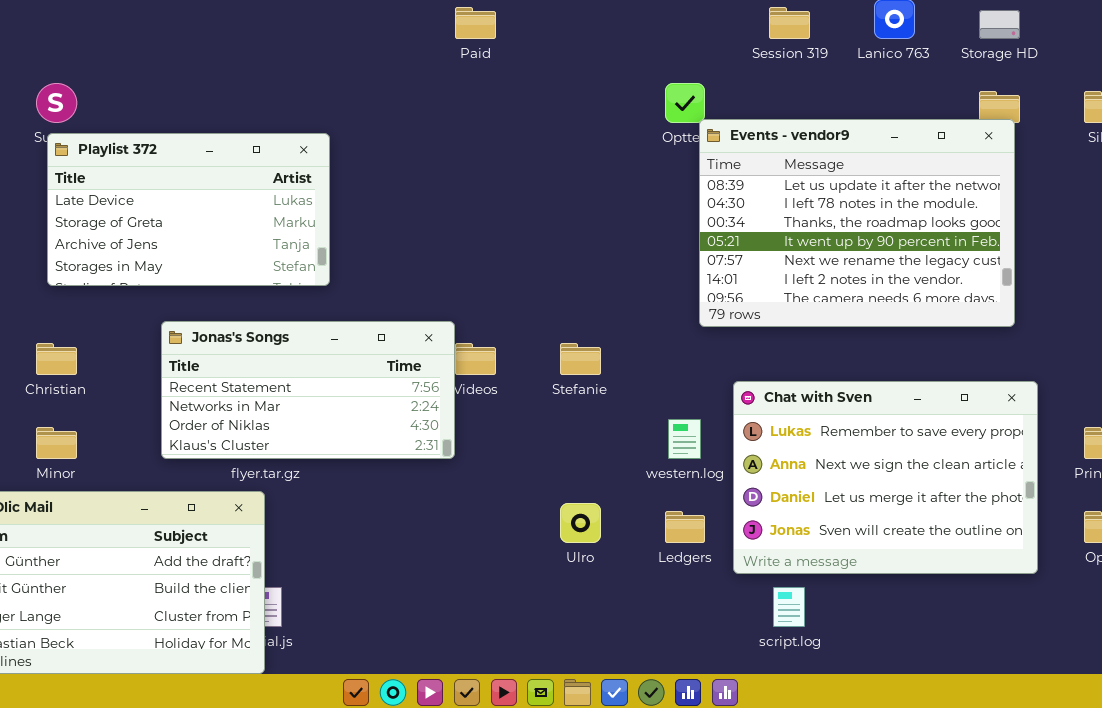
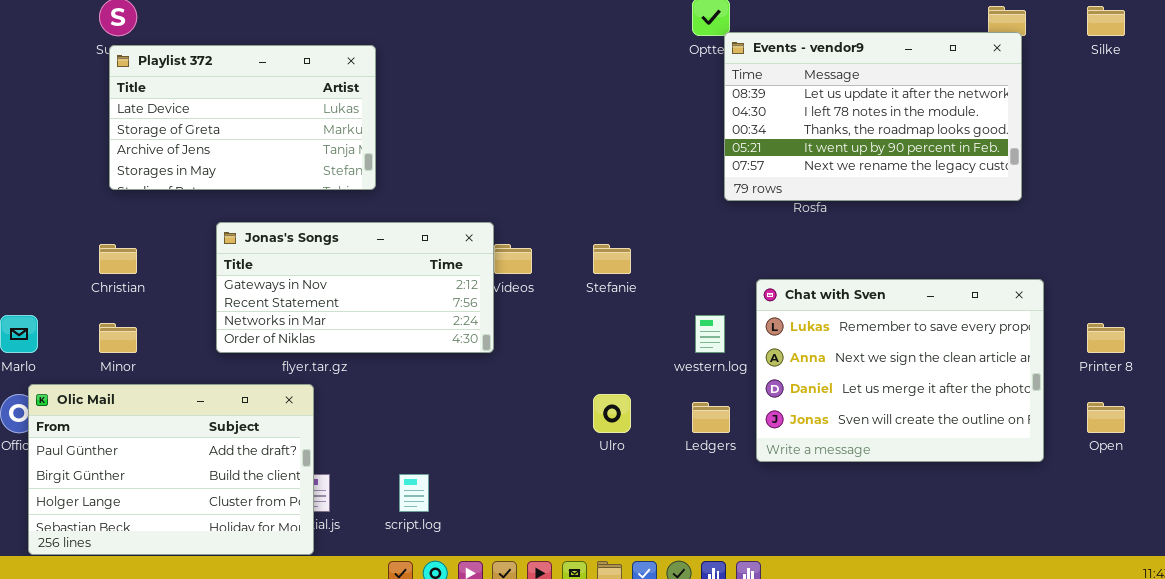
Events - vendor9: [699,119,1015,327] -> [724,32,1022,201], resized
Jonas's Songs: [161,321,455,459] -> [216,222,494,353], scrolled up 1 row
script.log: [773,587,805,627] -> [399,474,429,512], moved

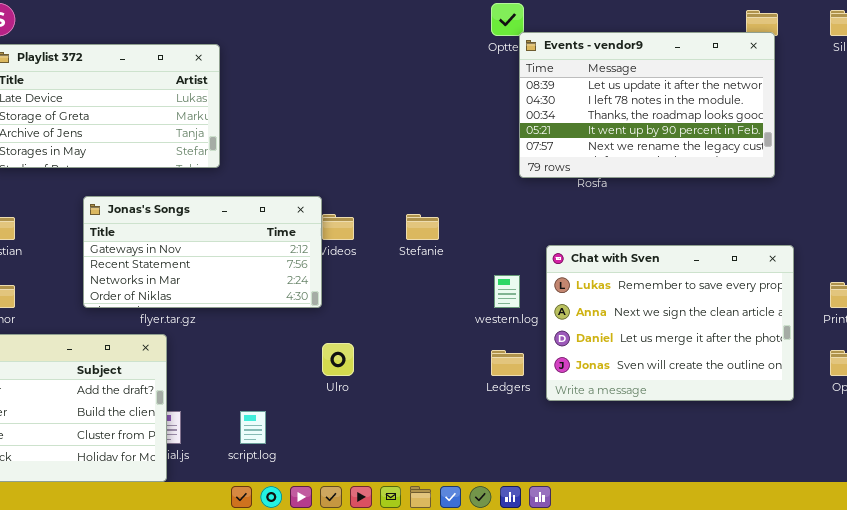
Ulro: [593,394,631,433] -> [322,343,354,376], moved

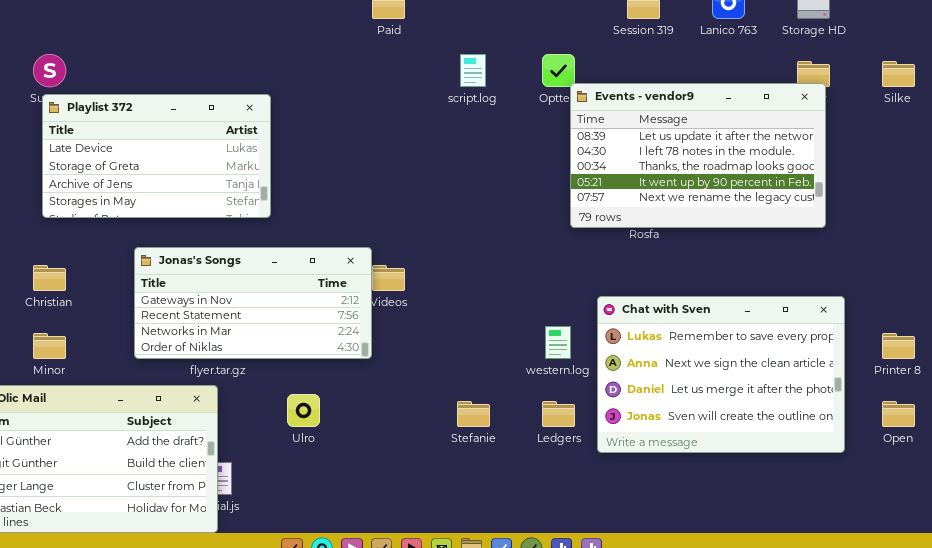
Stefanie: [406,214,439,240] -> [457,401,490,427], moved
Ulro: [322,343,354,376] -> [287,394,320,427], moved
script.log: [240,411,266,444] -> [460,54,486,87], moved

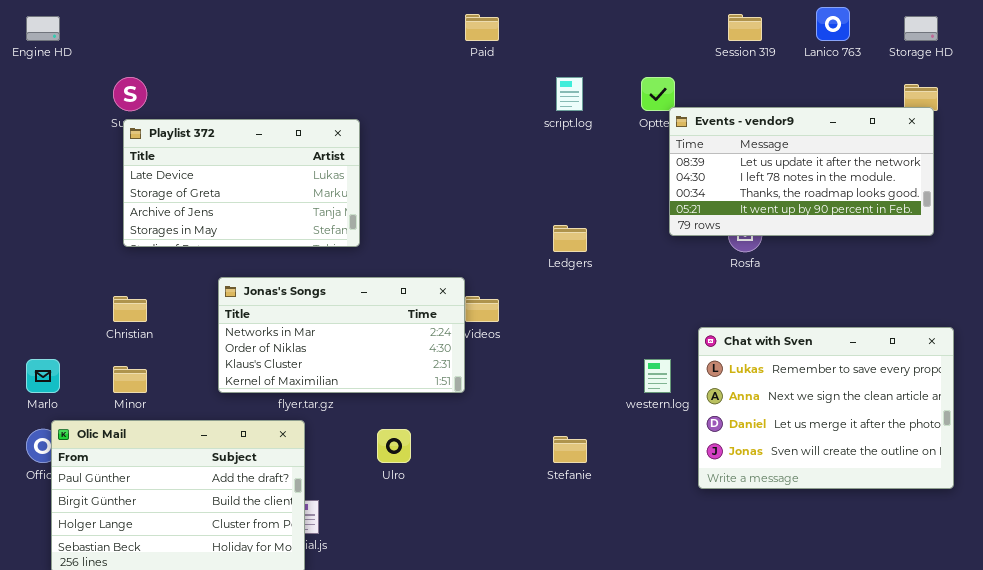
Events - vendor9: [570,83,826,228] -> [669,107,934,236], resized
Jonas's Songs: [134,247,372,359] -> [218,277,465,393], scrolled down 2 rows
Ledgers: [542,401,575,427] -> [553,225,587,252], moved

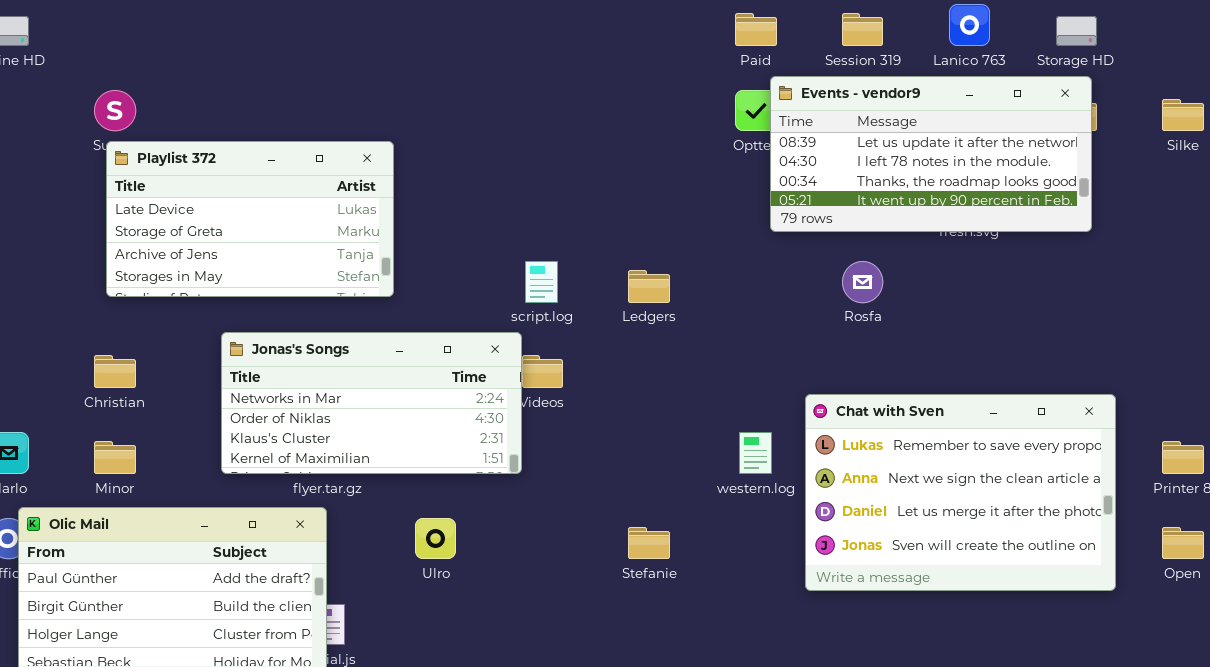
Paid: [465,14,499,41] -> [735,13,777,46], moved
script.log: [556,77,583,111] -> [525,261,558,303], moved
Events - vendor9: [669,107,934,236] -> [770,76,1092,232], moved

